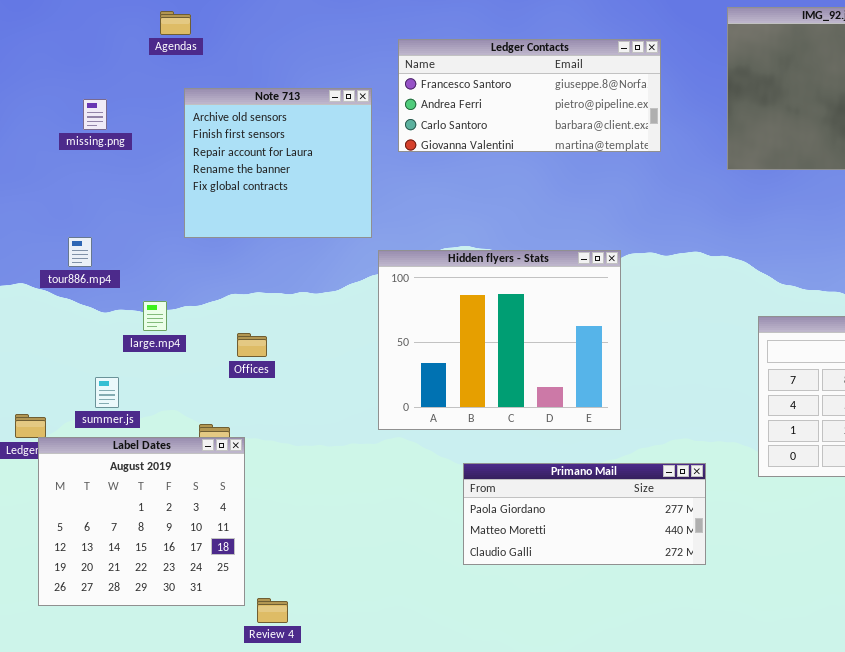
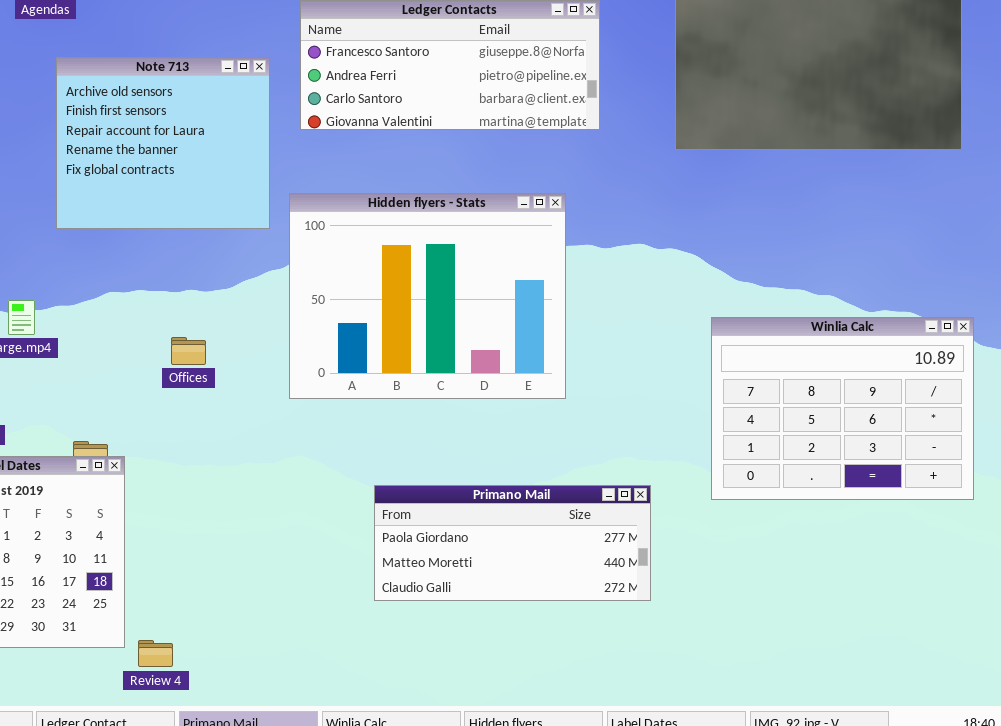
Hidden flyers - Stats: [378,250,621,430] -> [289,193,566,399], moved
Offices: [237,333,267,357] -> [171,337,206,365], moved

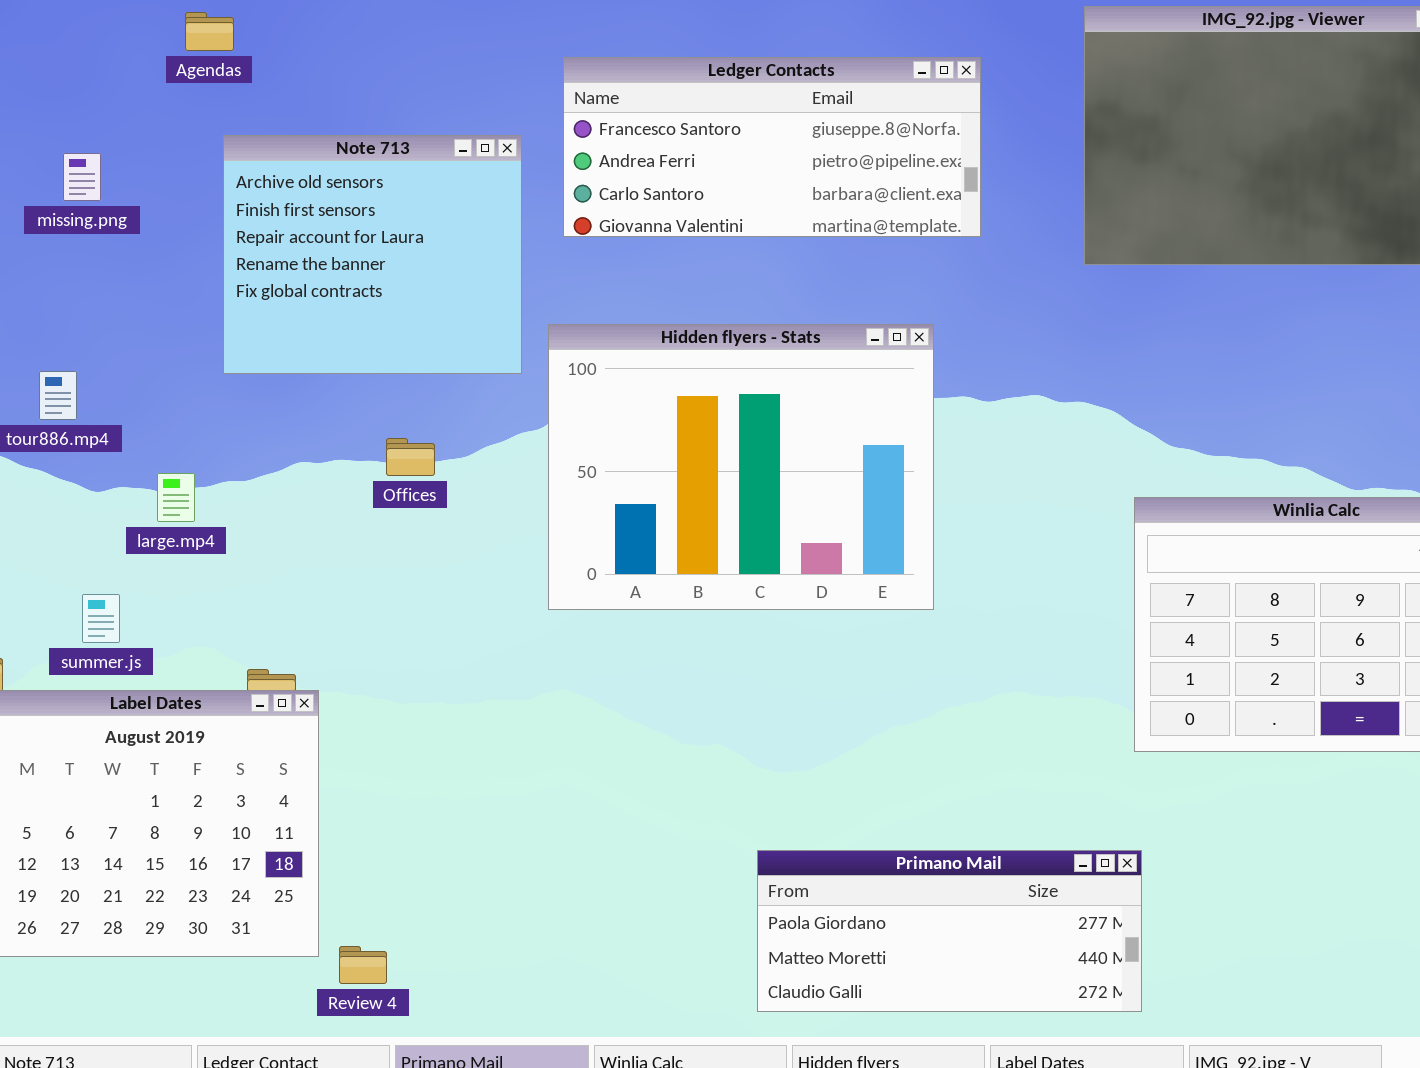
Offices: [171,337,206,365] -> [386,438,435,476], moved
Primano Mail: [374,485,651,601] -> [757,850,1142,1012], moved

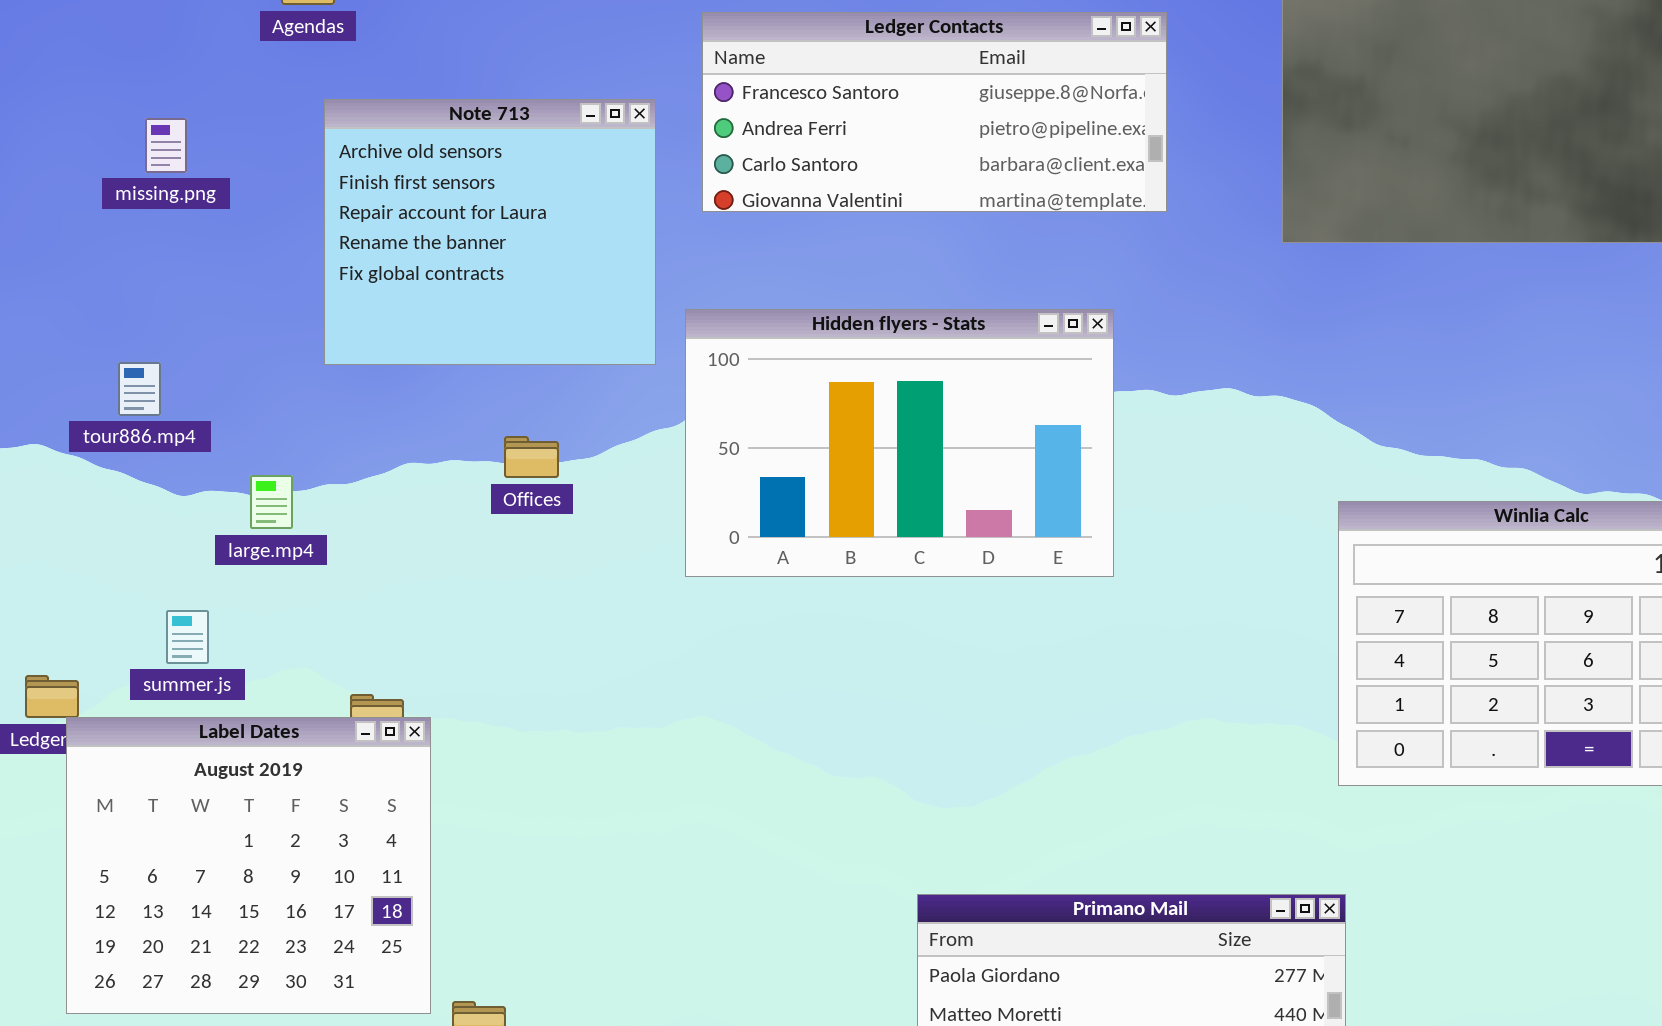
Hidden flyers - Stats: [548,324,934,610] -> [685,309,1114,577], resized

